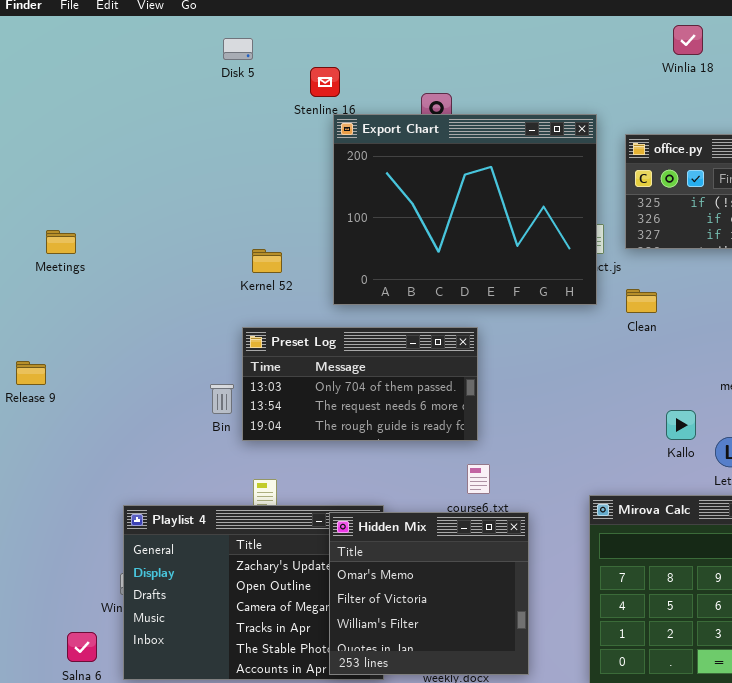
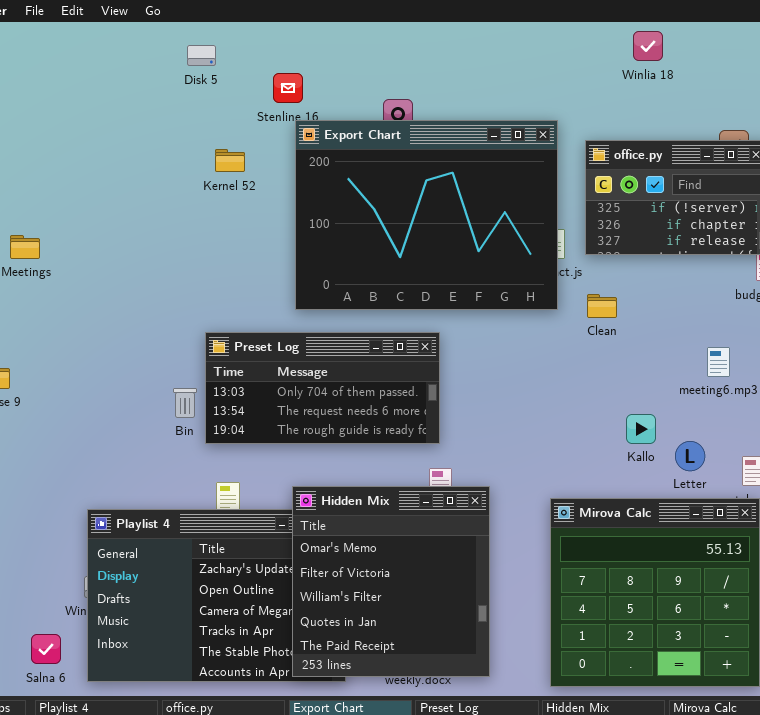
Kernel 52: [252,249,282,273] -> [215,149,245,172], moved
Hidden Mix: [329,512,529,675] -> [292,486,490,677], resized

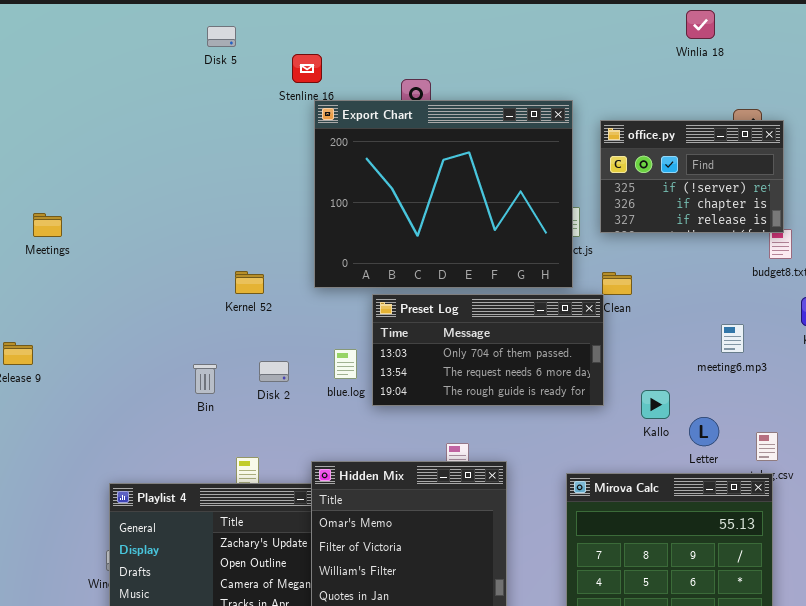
Winlia 18: [633,31,663,61] -> [686,10,715,39], moved
Kernel 52: [215,149,245,172] -> [235,271,264,294], moved
Preset Log: [205,332,440,444] -> [372,294,604,406], moved

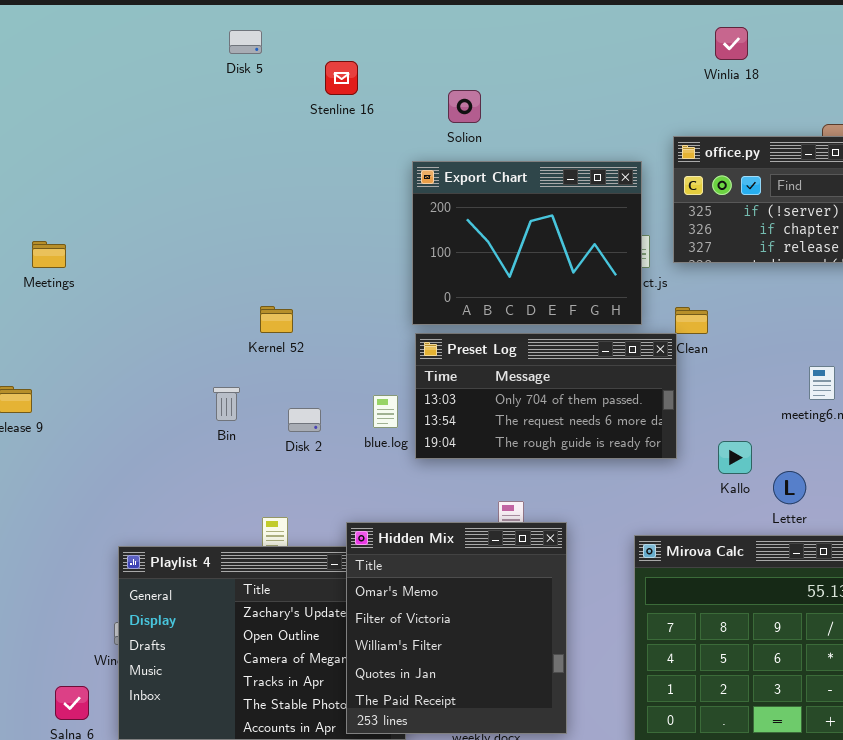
Winlia 18: [686,10,715,39] -> [715,27,748,60], moved
Export Chart: [314,100,573,288] -> [412,161,642,325], resized
Bin: [193,364,217,394] -> [213,387,240,421], moved

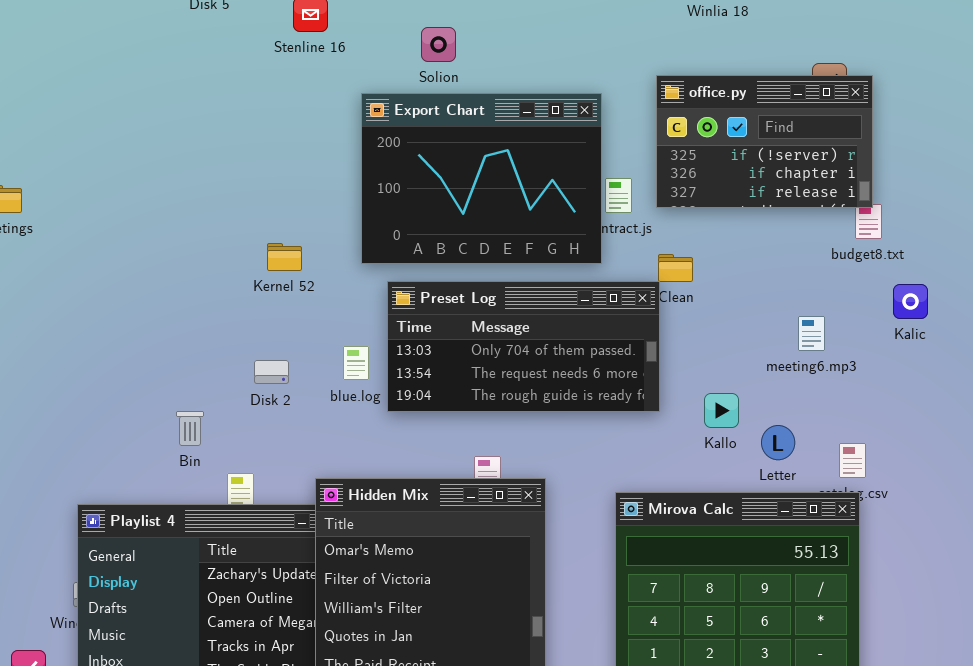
Export Chart: [412,161,642,325] -> [361,93,602,264], moved
Kernel 52: [260,306,293,333] -> [267,243,302,271], moved
Bin: [213,387,240,421] -> [176,411,204,446], moved

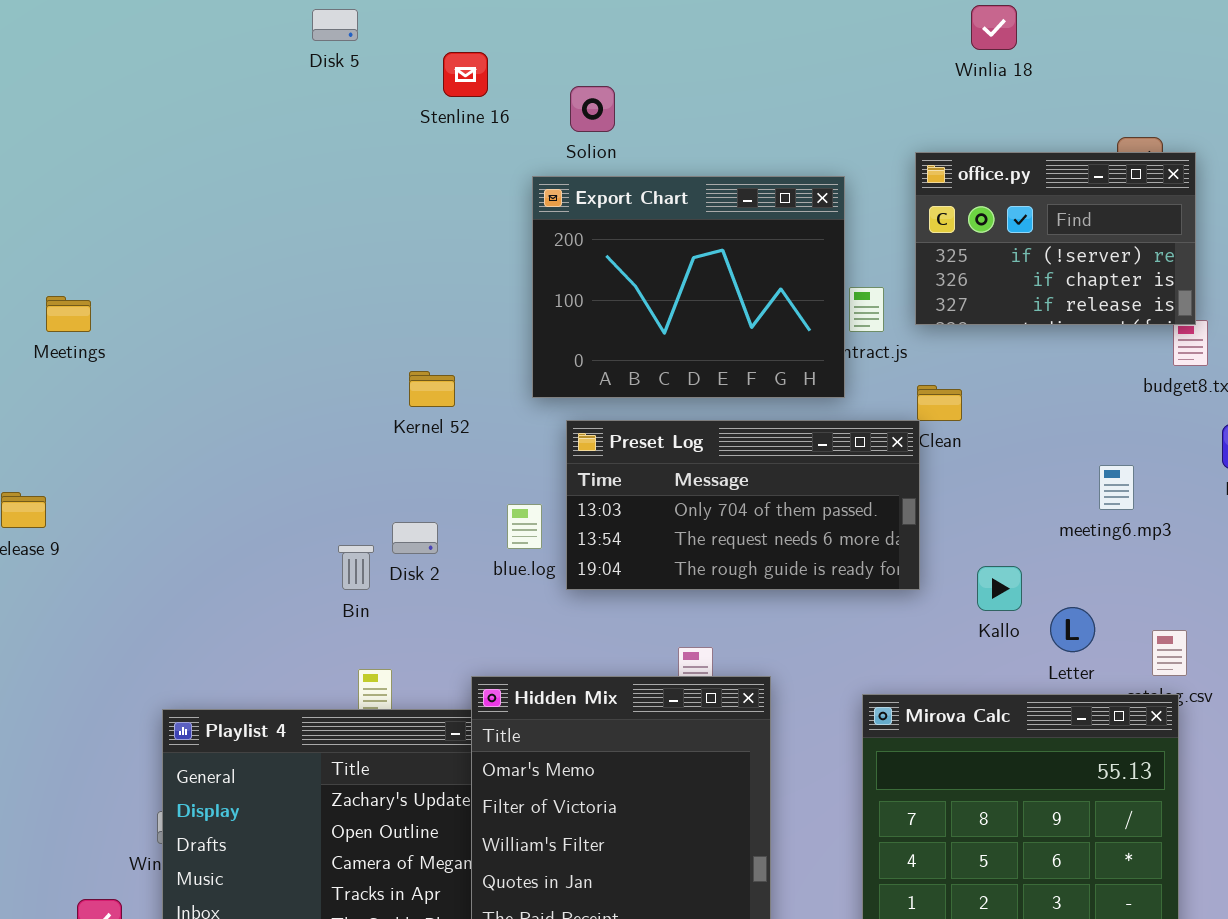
Solion: [421,27,456,62] -> [570,86,615,132], moved
Bin: [176,411,204,446] -> [338,545,374,590], moved

